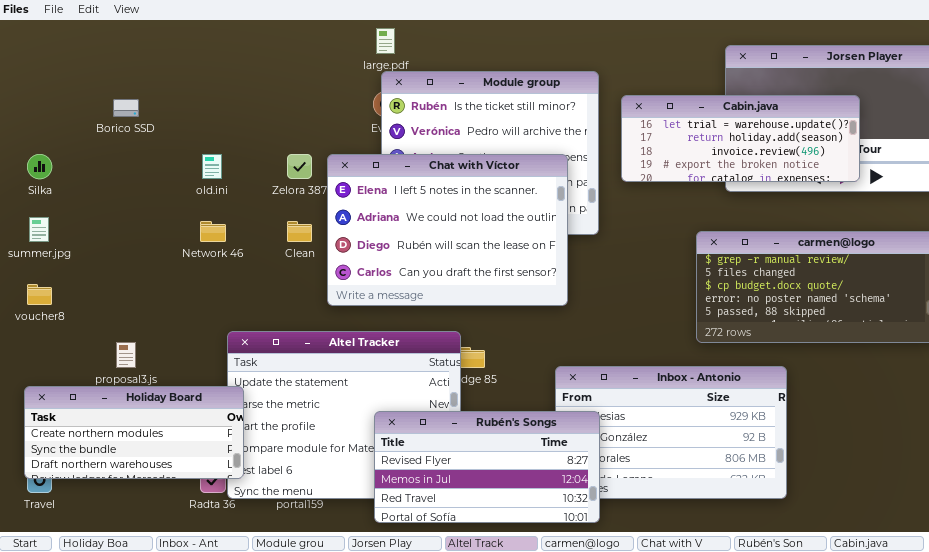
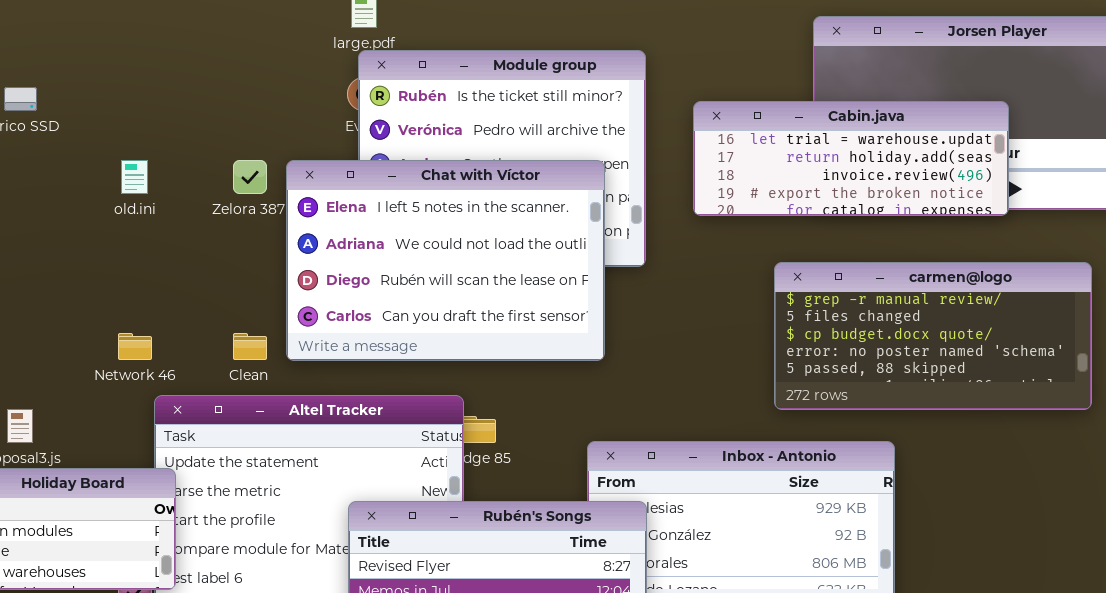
Cabin.java: [621,95,860,182] -> [693,101,1009,216], moved
Network 46: [200,221,226,242] -> [118,333,152,360], moved
Clean: [287,221,312,242] -> [233,333,267,360], moved

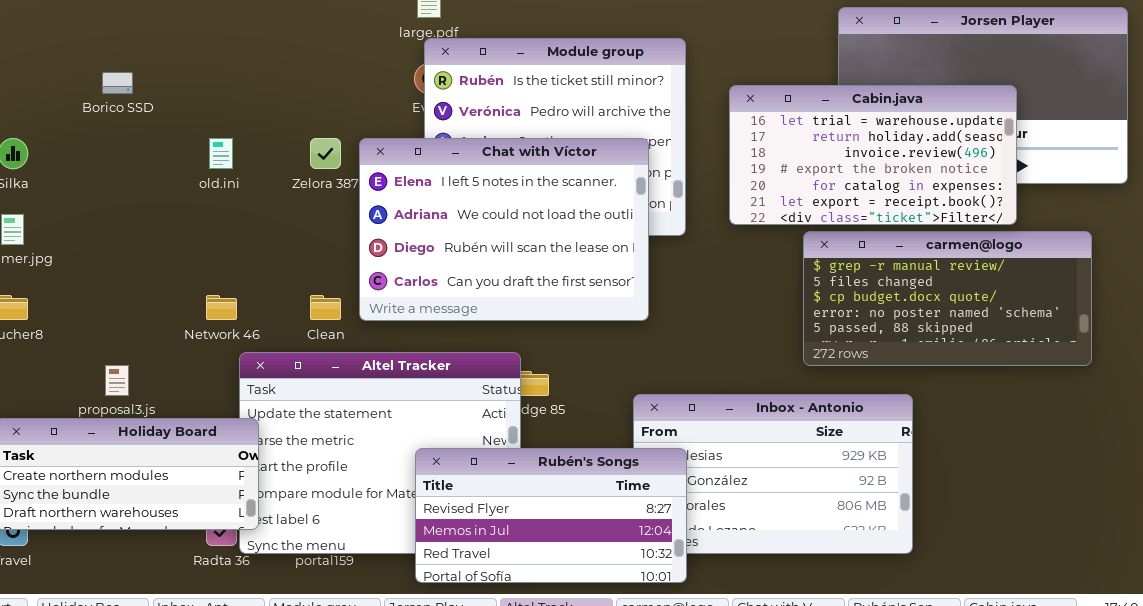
Cabin.java: [693,101,1009,216] -> [729,85,1017,225], resized

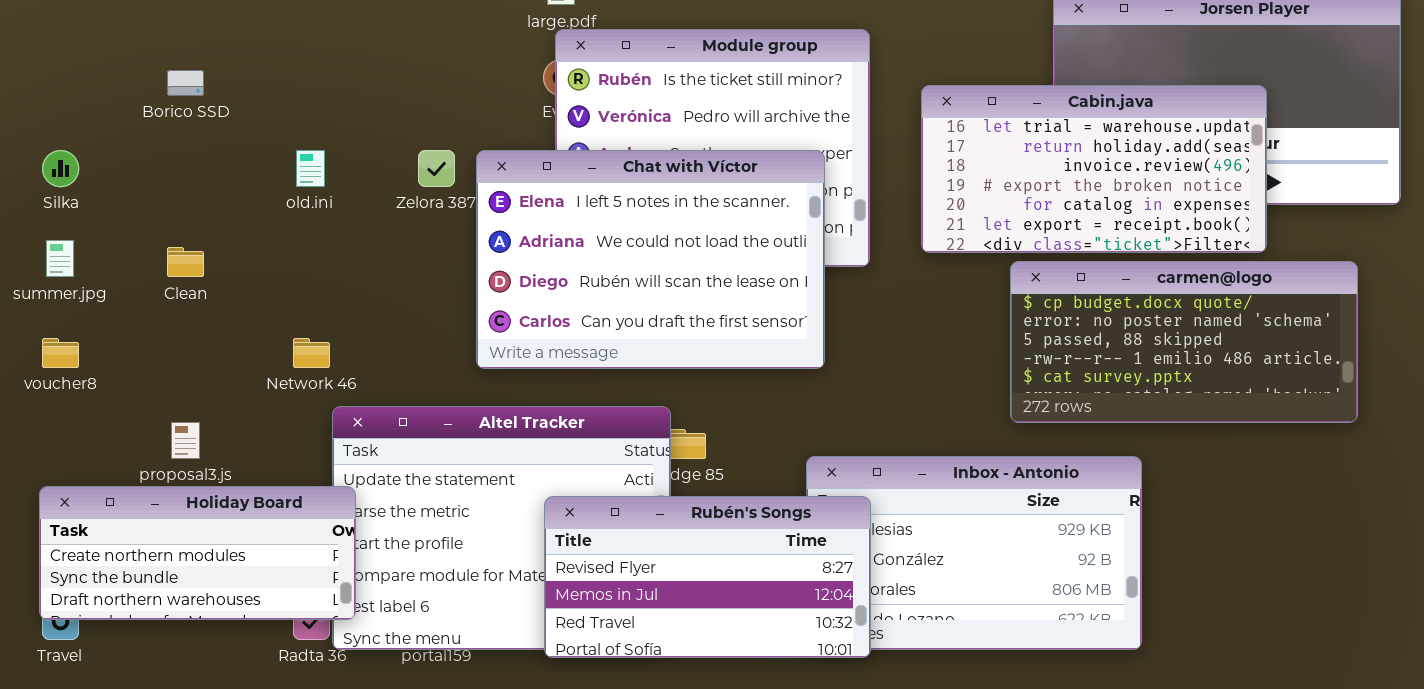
carmen@logo: [803,231,1092,366] -> [1010,261,1358,423], scrolled down 2 rows
Clean: [310,295,341,320] -> [167,247,204,277], moved
Rubén's Songs: [415,448,687,583] -> [544,496,871,658], moved

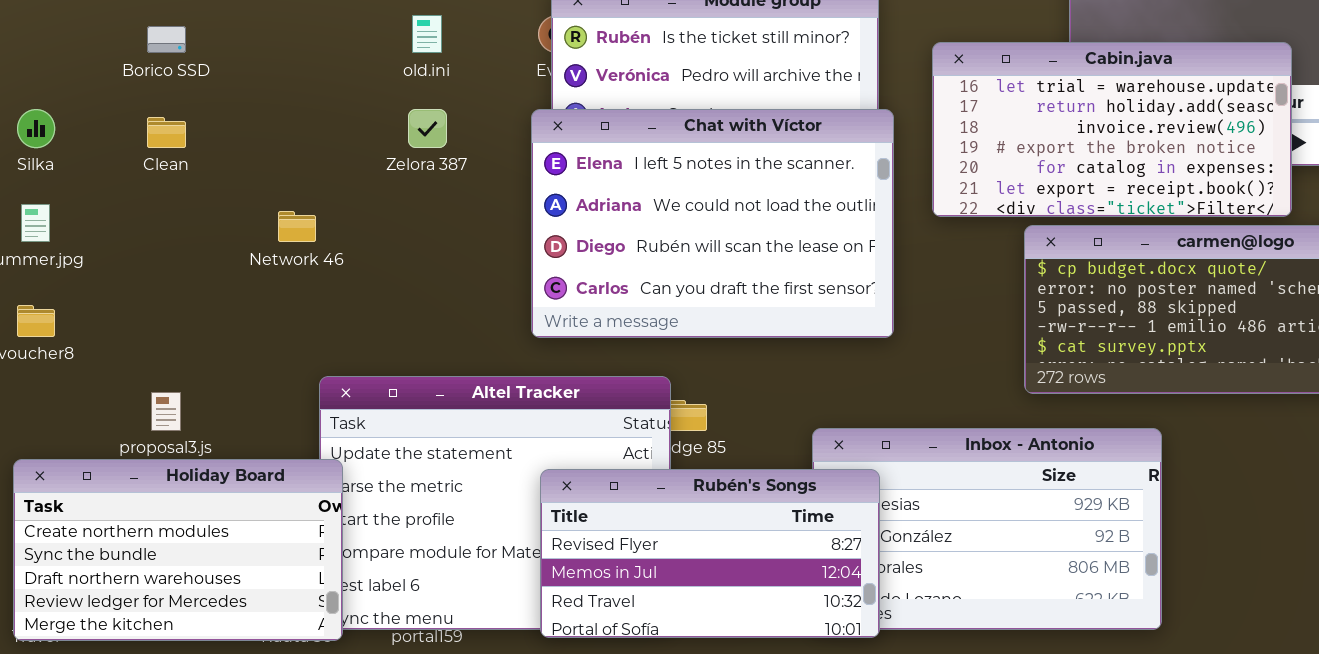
old.ini: [296,150,325,187] -> [412,15,442,53], moved
Chat with Víctor: [476,150,825,369] -> [531,109,894,338], moved
Clean: [167,247,204,277] -> [147,117,186,148], moved
Network 46: [293,338,330,368] -> [278,211,316,242], moved
Holiday Board: [39,486,356,620] -> [13,459,343,641], resized

